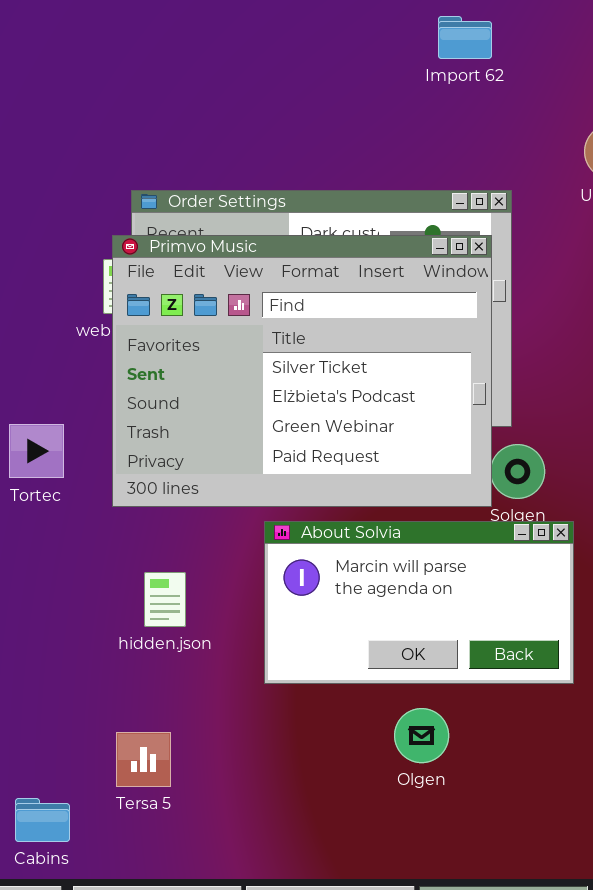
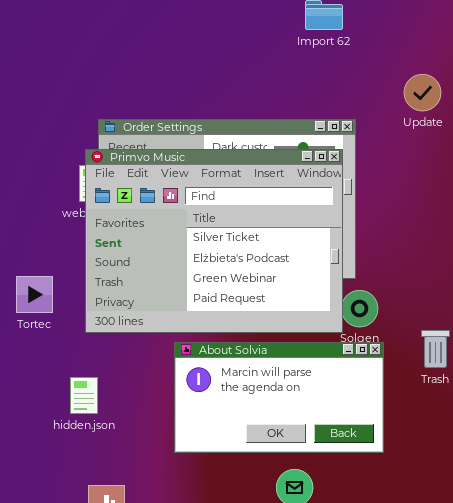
About Solvia: [264,521,574,684] -> [174,342,384,453], moved
hidden.json: [144,572,186,627] -> [70,377,98,414], moved

